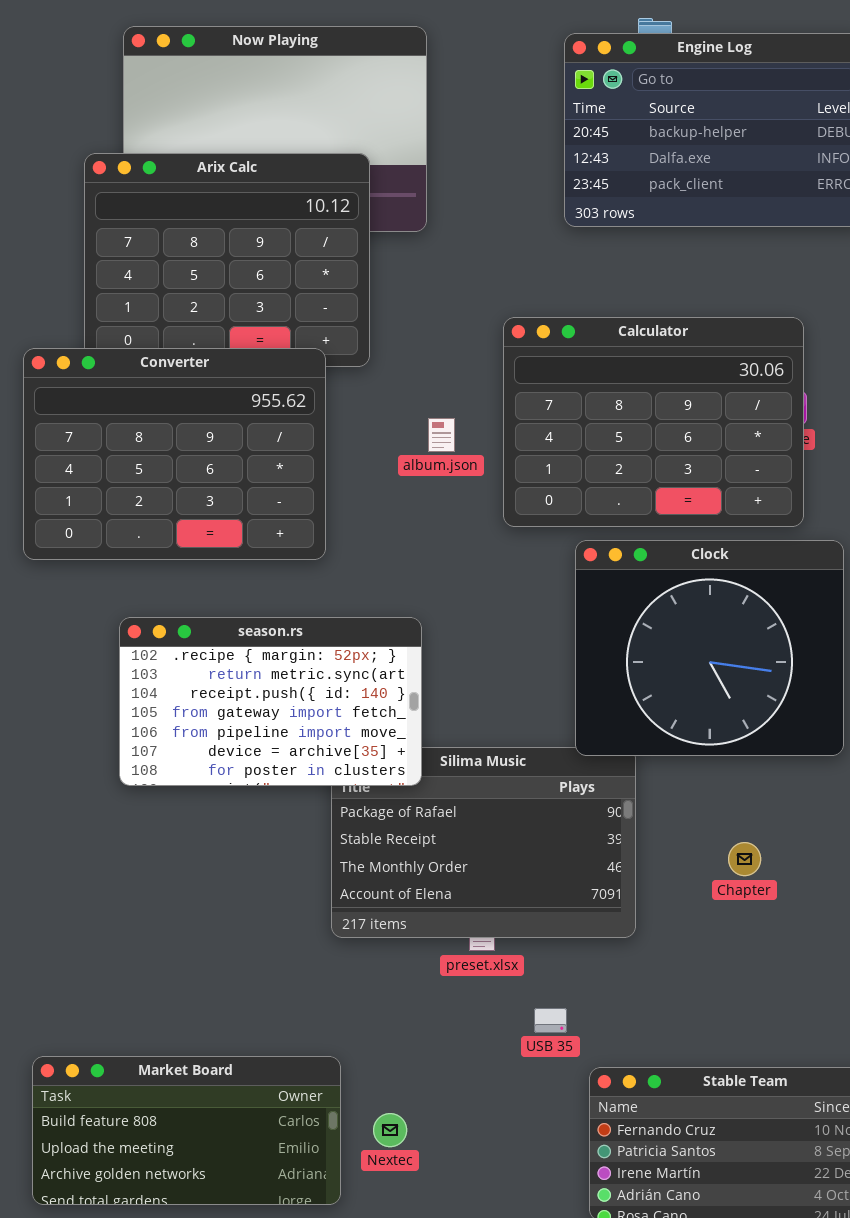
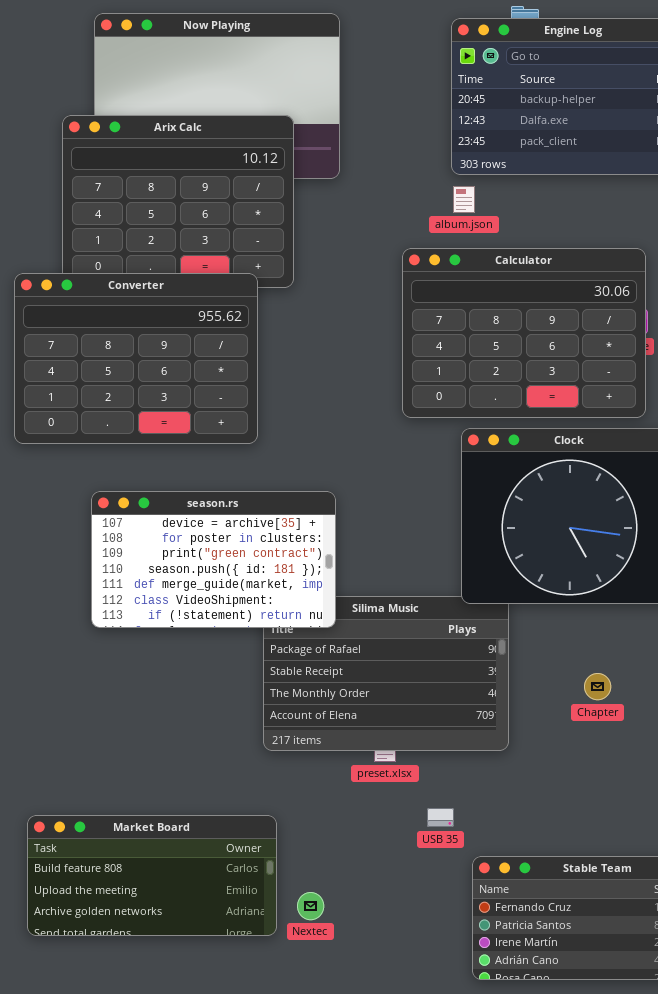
album.json: [428,418,455,452] -> [453,186,475,213], moved
season.rs: [119,617,422,786] -> [91,491,336,628], scrolled down 5 rows
Market Board: [32,1056,341,1205] -> [27,815,277,936], moved

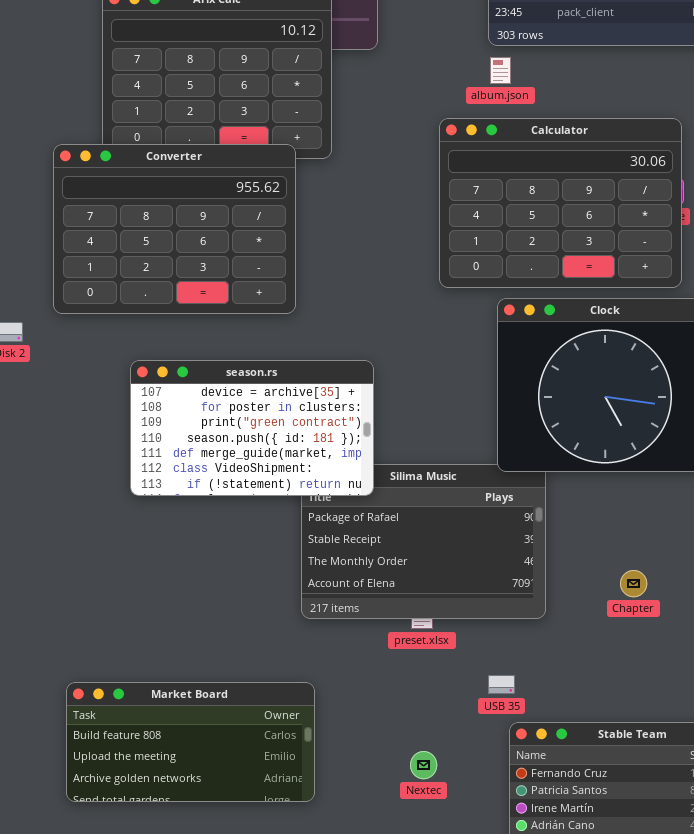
Chapter: [584,673,611,700] -> [620,570,647,597], moved
USB 35: [427,808,454,827] -> [488,675,515,694], moved
Nextec: [297,892,324,920] -> [410,751,437,779], moved

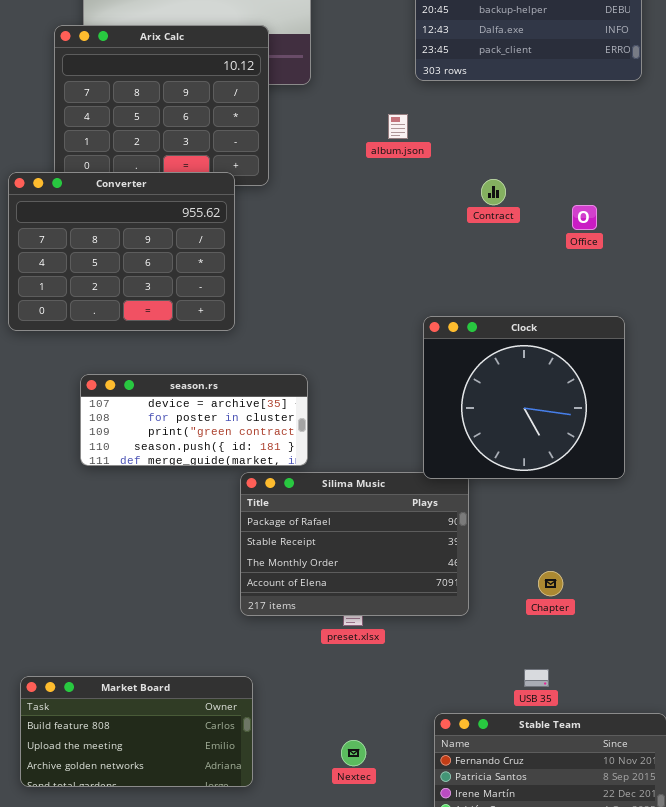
album.json: [490,57,511,84] -> [388,114,408,139], moved
Calculator: [439,118,682,288] -> none, closed
season.rs: [130,360,374,496] -> [80,374,308,466], resized
USB 35: [488,675,515,694] -> [524,669,549,687], moved

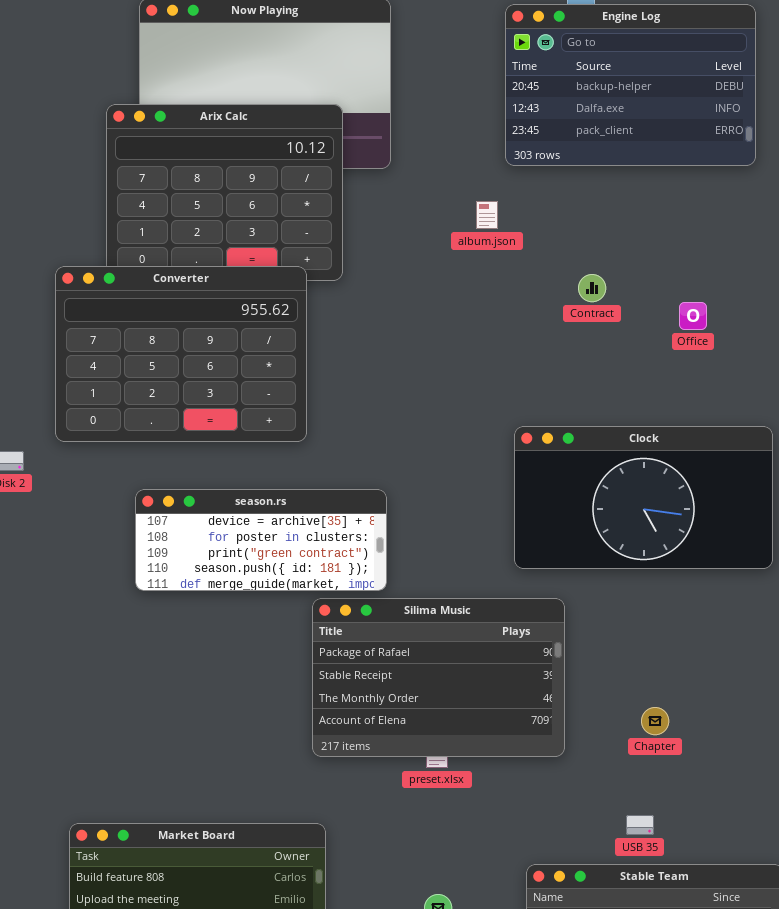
Clock: [423,316,625,479] -> [514,426,773,569], resized

